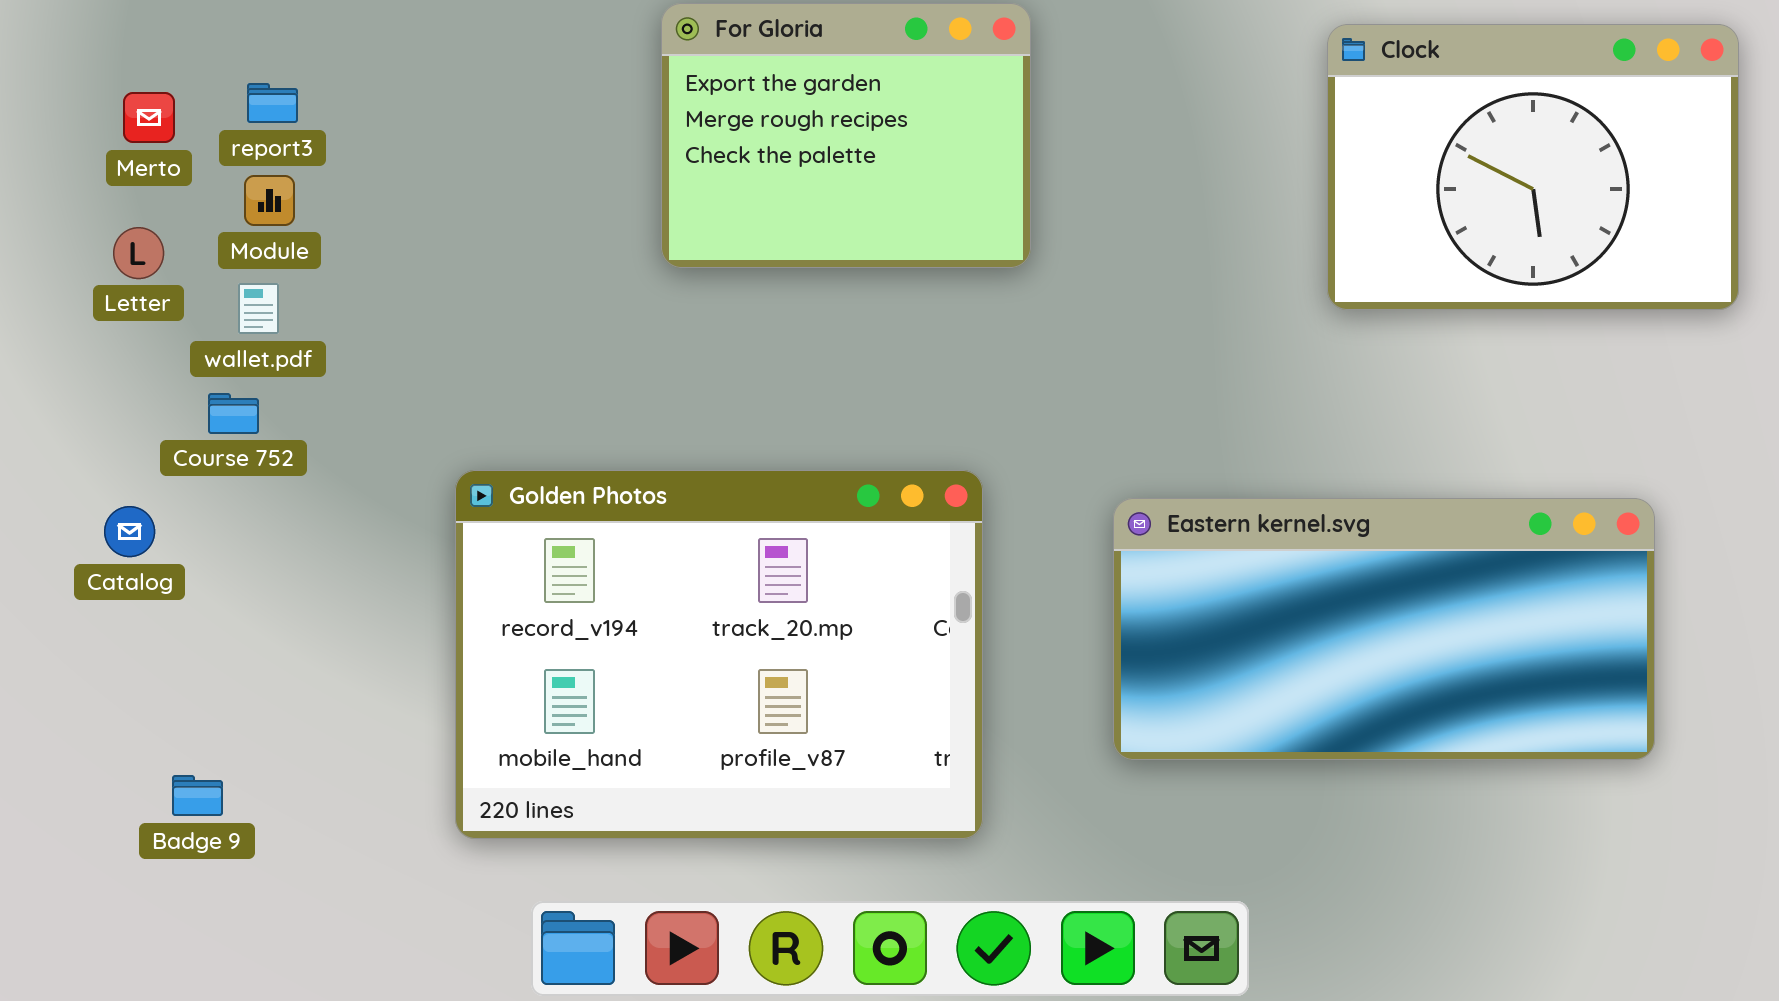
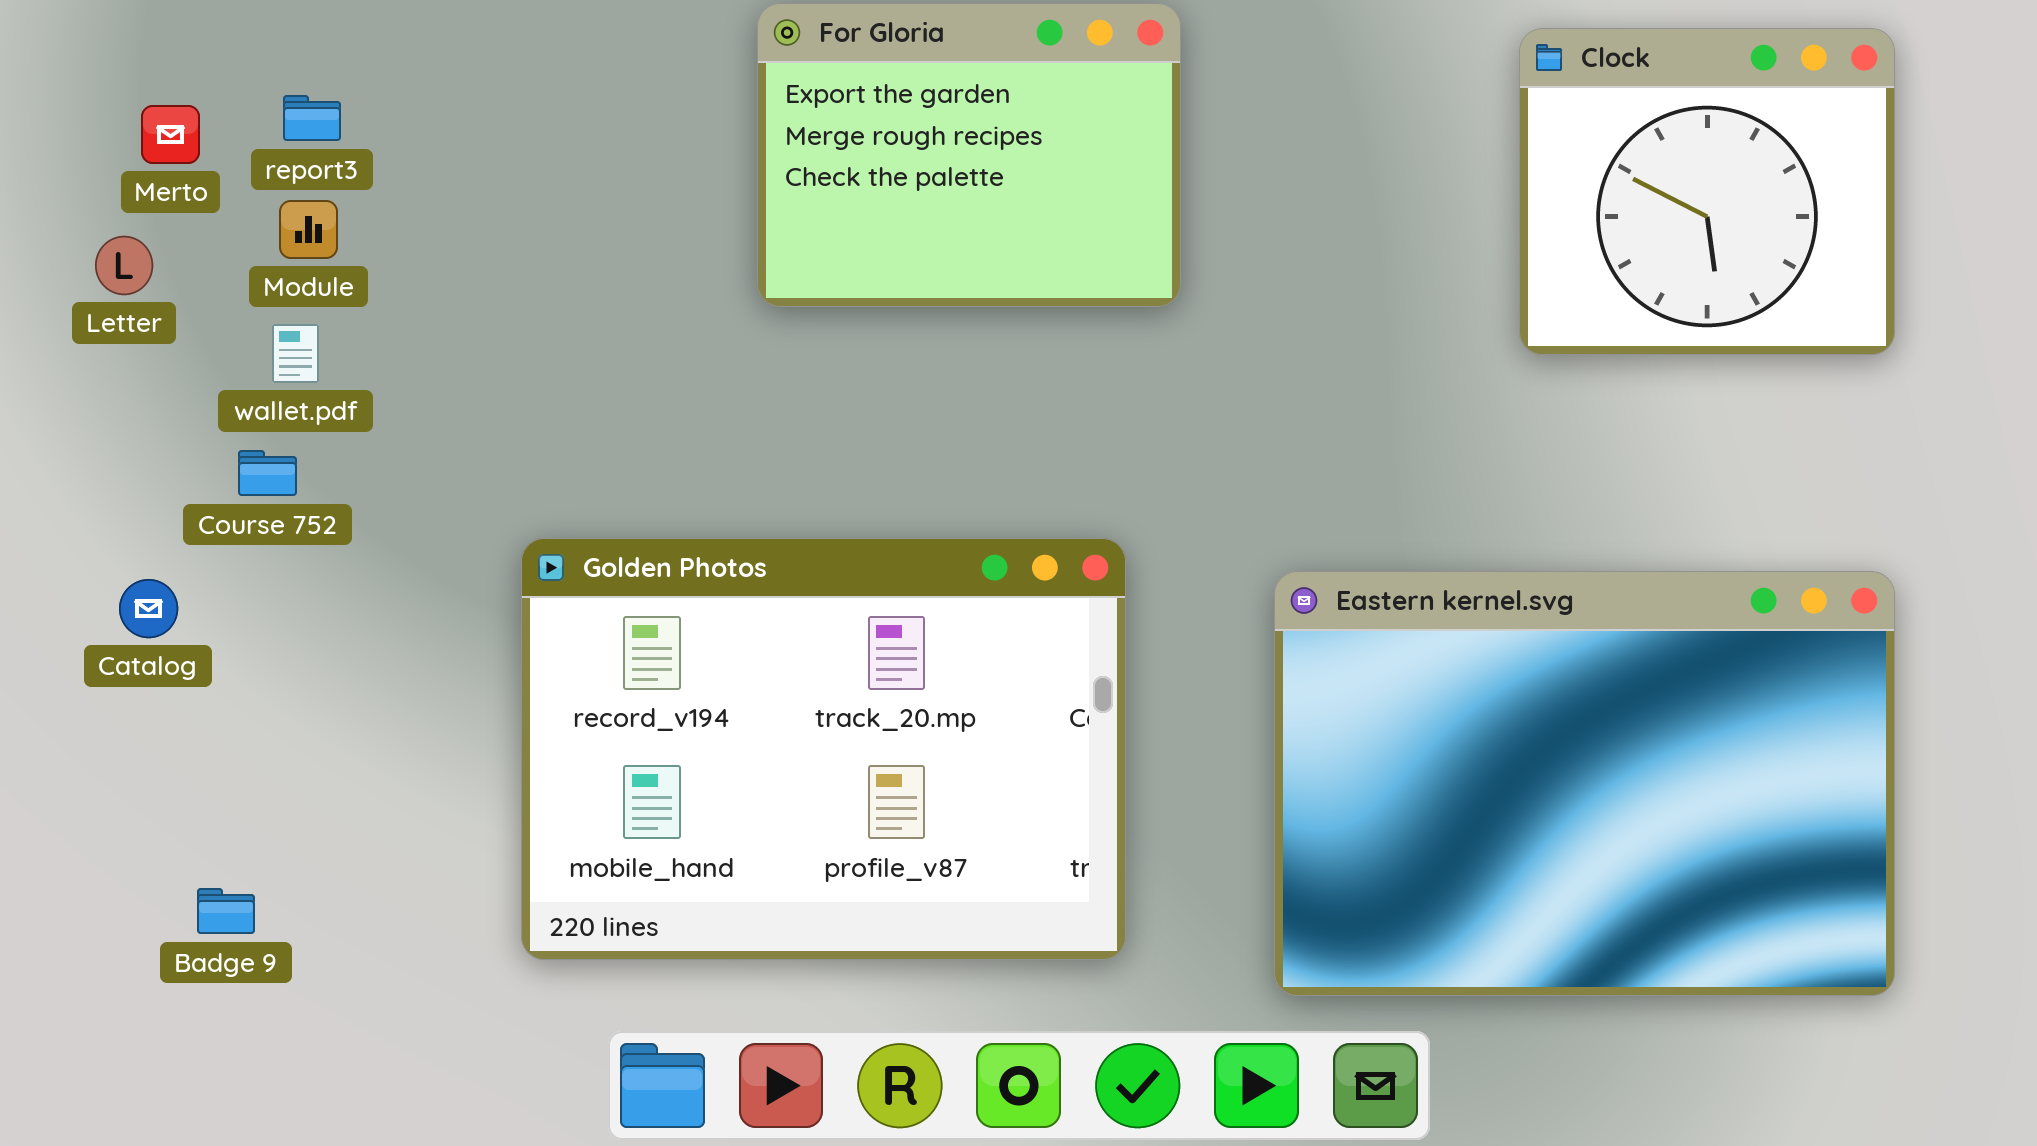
Clock: [1327,24,1739,310] -> [1519,28,1895,355], resized
Letter: [113,227,164,279] -> [95,236,153,295], moved
Eastern kernel.svg: [1113,498,1655,760] -> [1274,571,1895,996], resized

